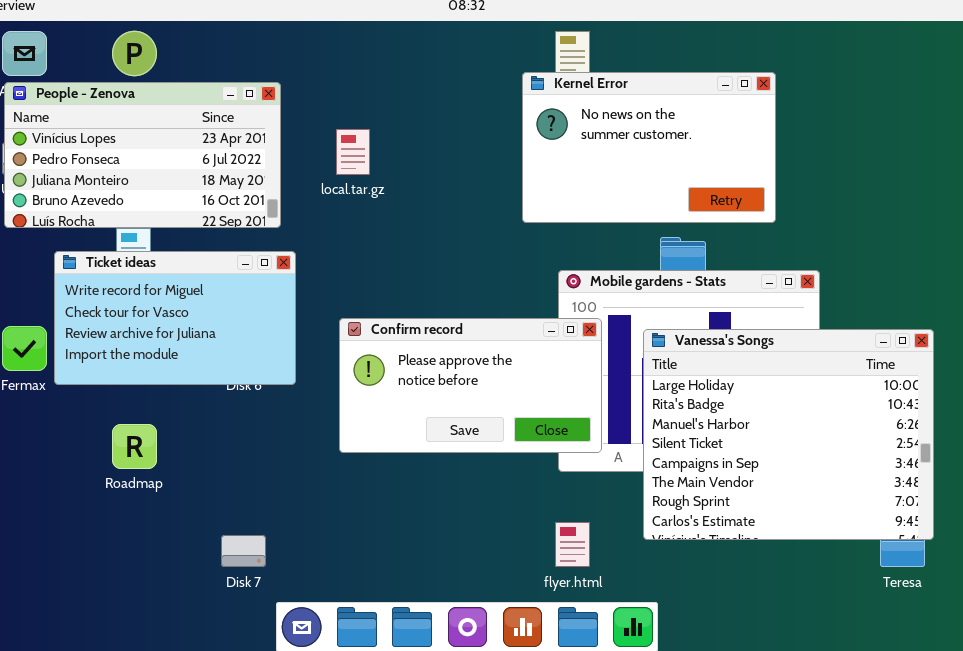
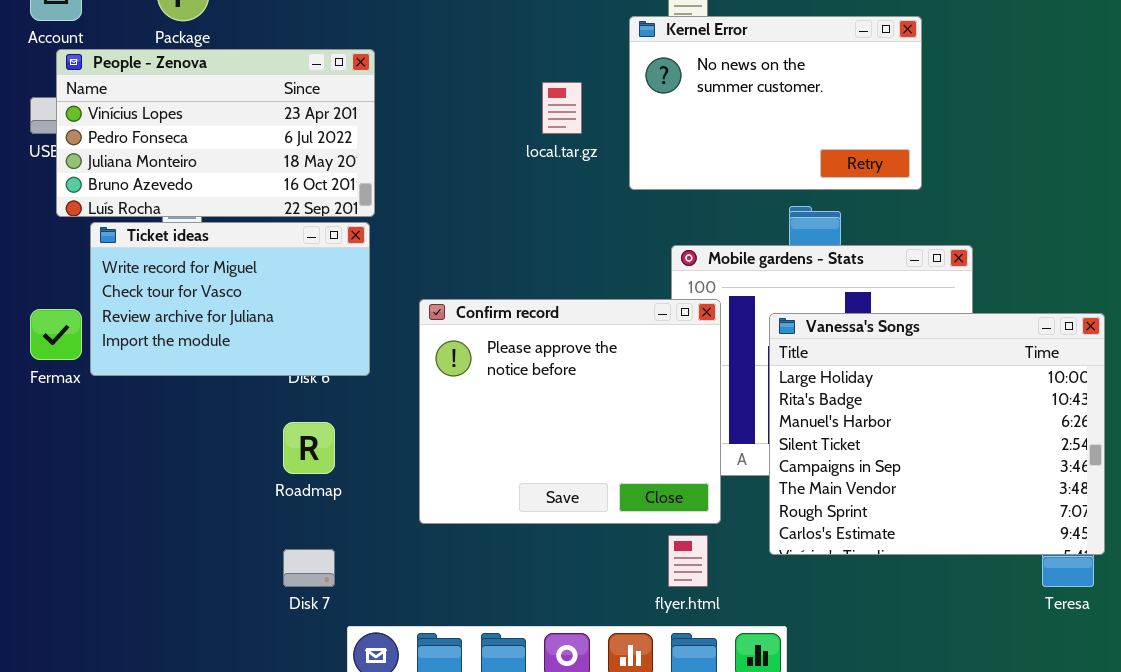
People - Zenova: [4,82,281,228] -> [56,49,375,217], moved
local.tar.gz: [336,129,370,175] -> [542,82,582,134], moved
Confirm record: [339,318,602,453] -> [419,299,721,524], resized
Roadmap: [112,424,157,469] -> [283,422,335,474], moved

